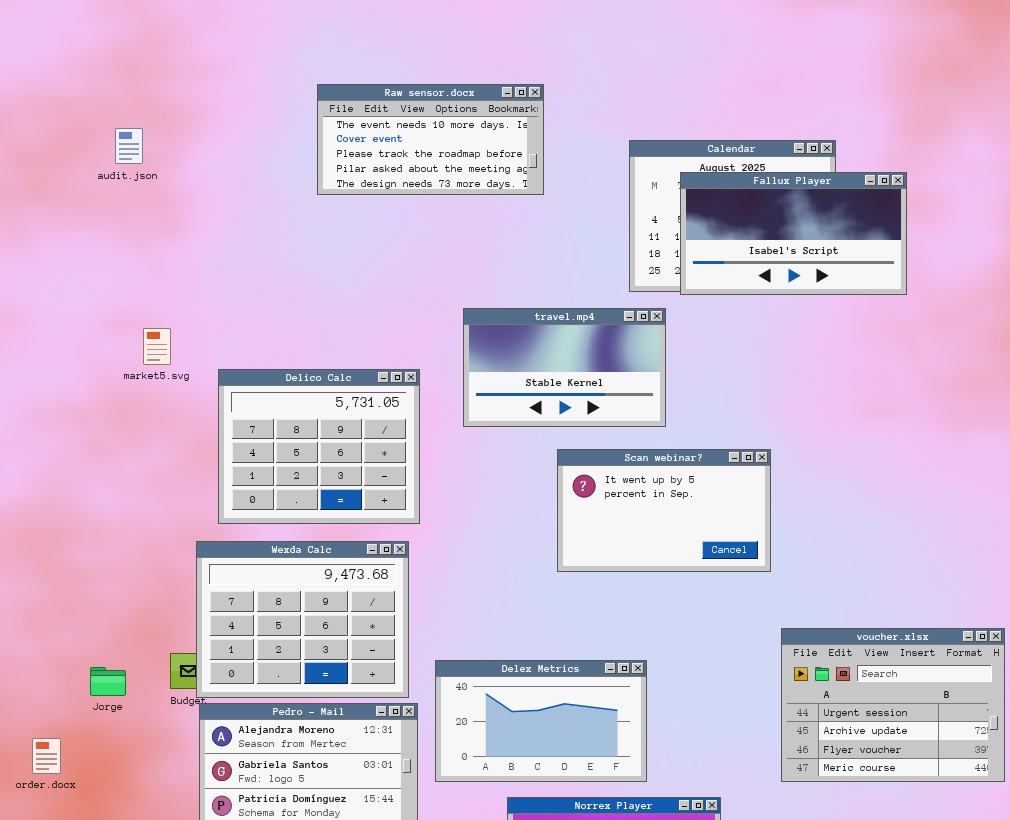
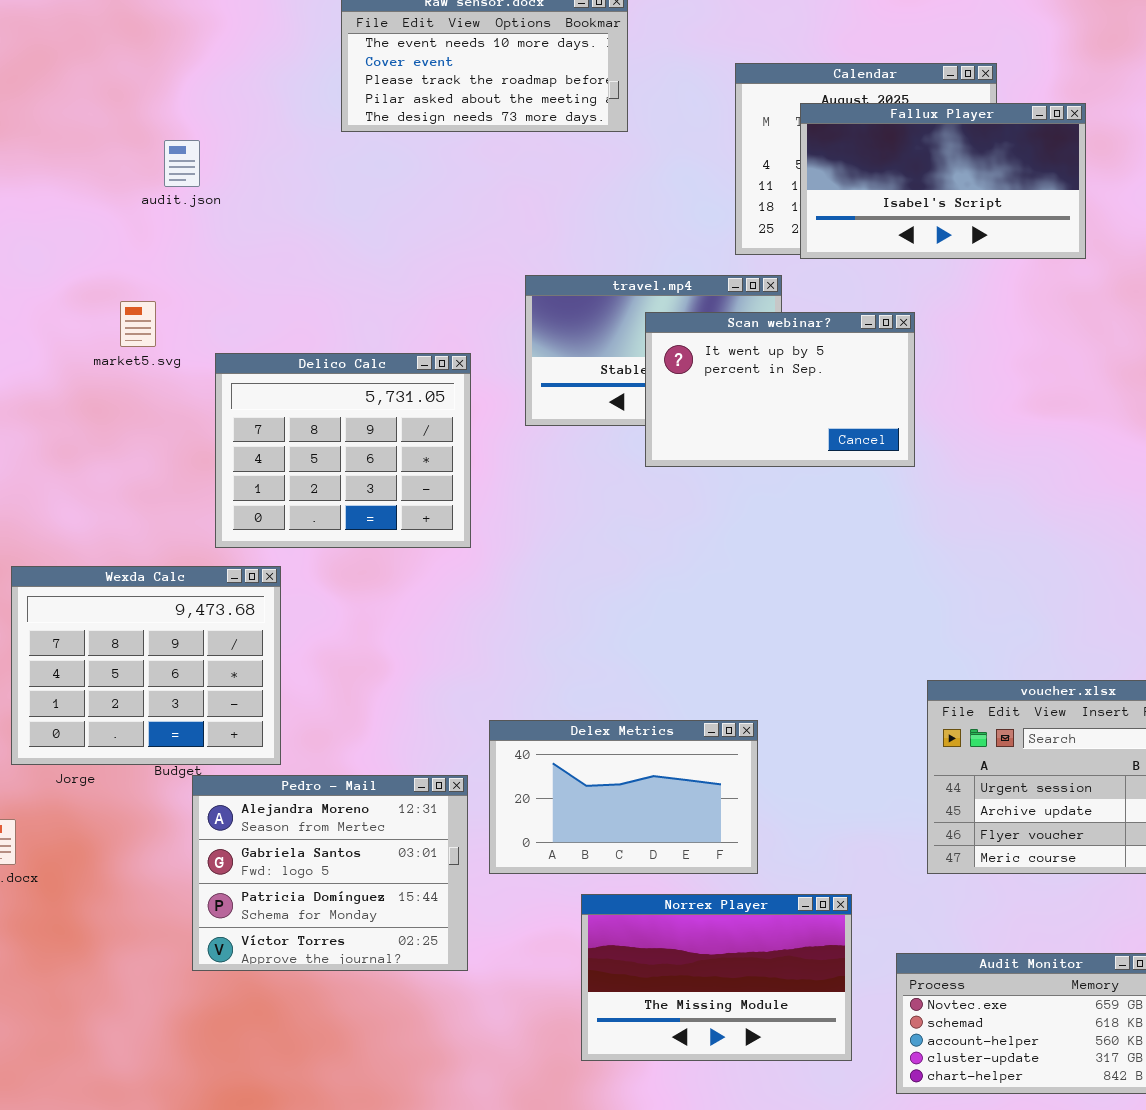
audit.json: [115,128,143,164] -> [164,140,200,187], moved
Scan webinar?: [557,449,771,572] -> [645,312,915,467], moved
Wexda Calc: [196,541,409,698] -> [11,566,281,765], moved

